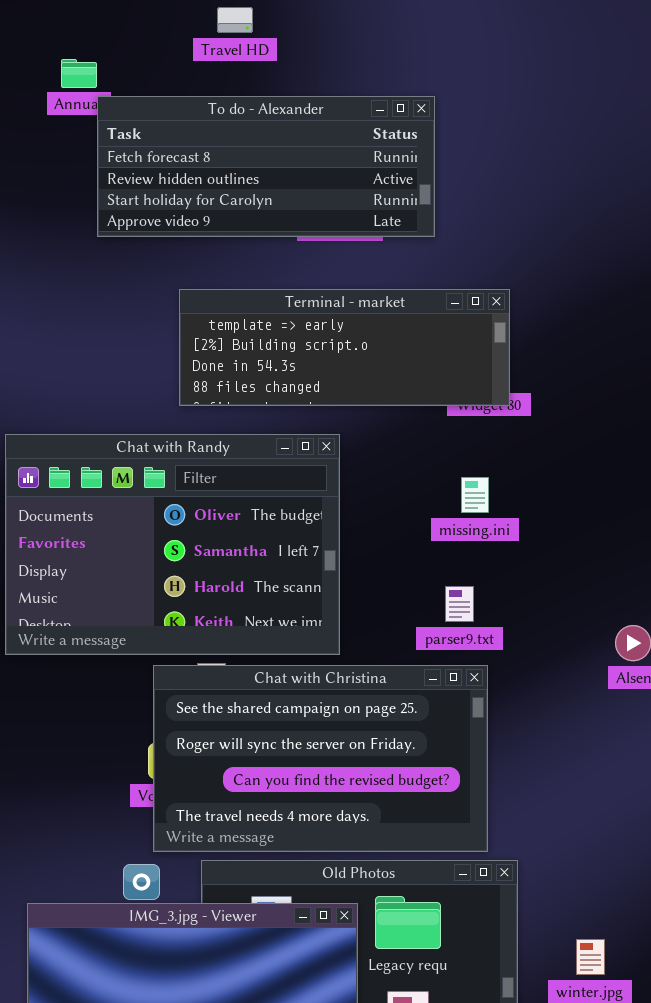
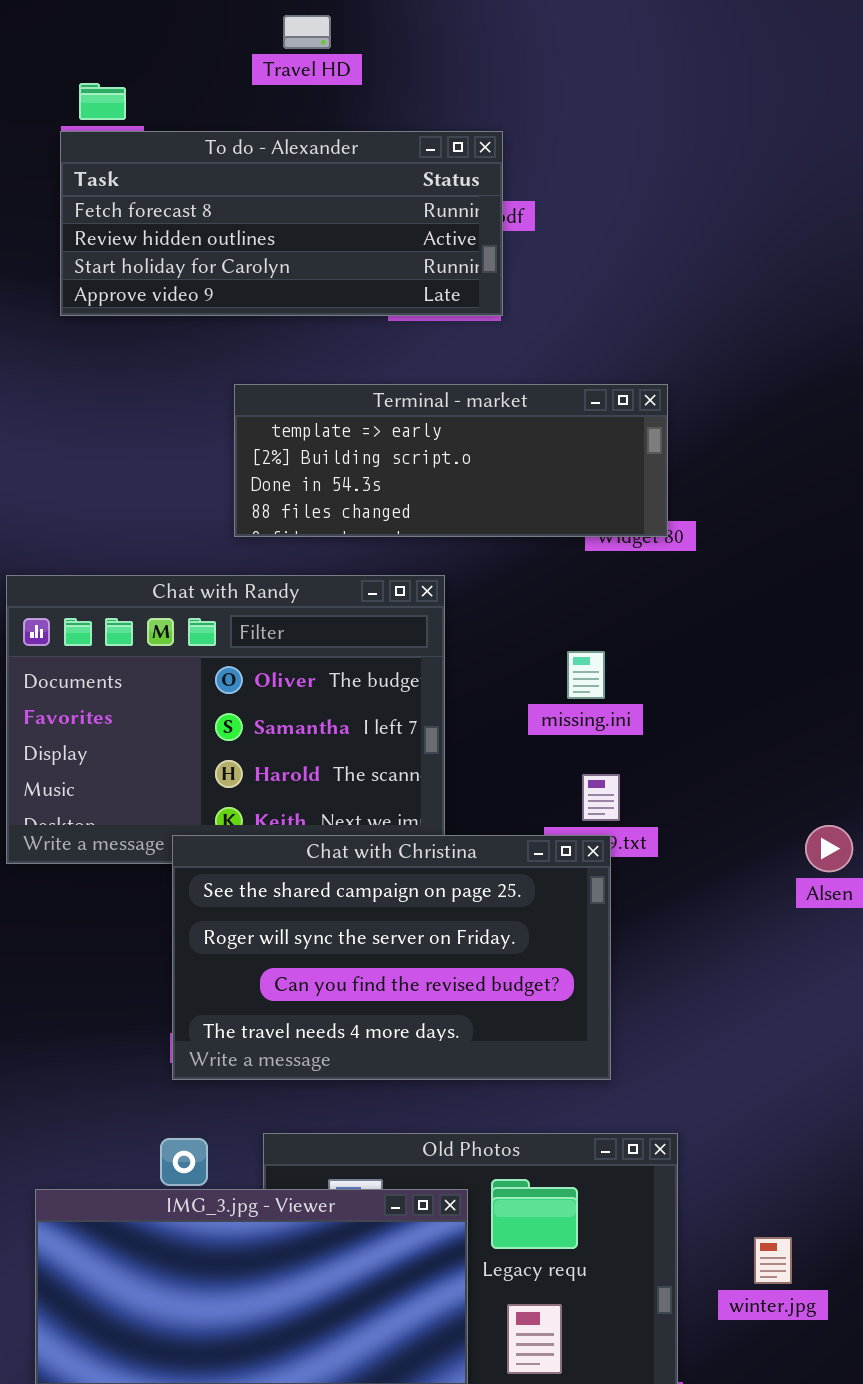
To do - Alexander: [97,96,435,237] -> [60,131,503,316], moved
missing.ini: [461,477,489,513] -> [567,651,605,699], moved
Chat with Christina: [153,665,488,852] -> [172,835,611,1080], moved

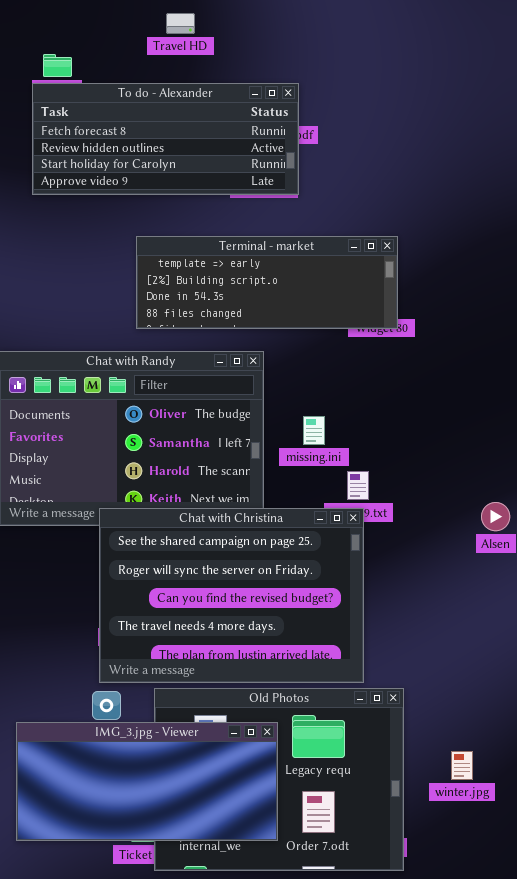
missing.ini: [567,651,605,699] -> [303,416,325,445], moved
Chat with Christina: [172,835,611,1080] -> [99,508,364,683], resized

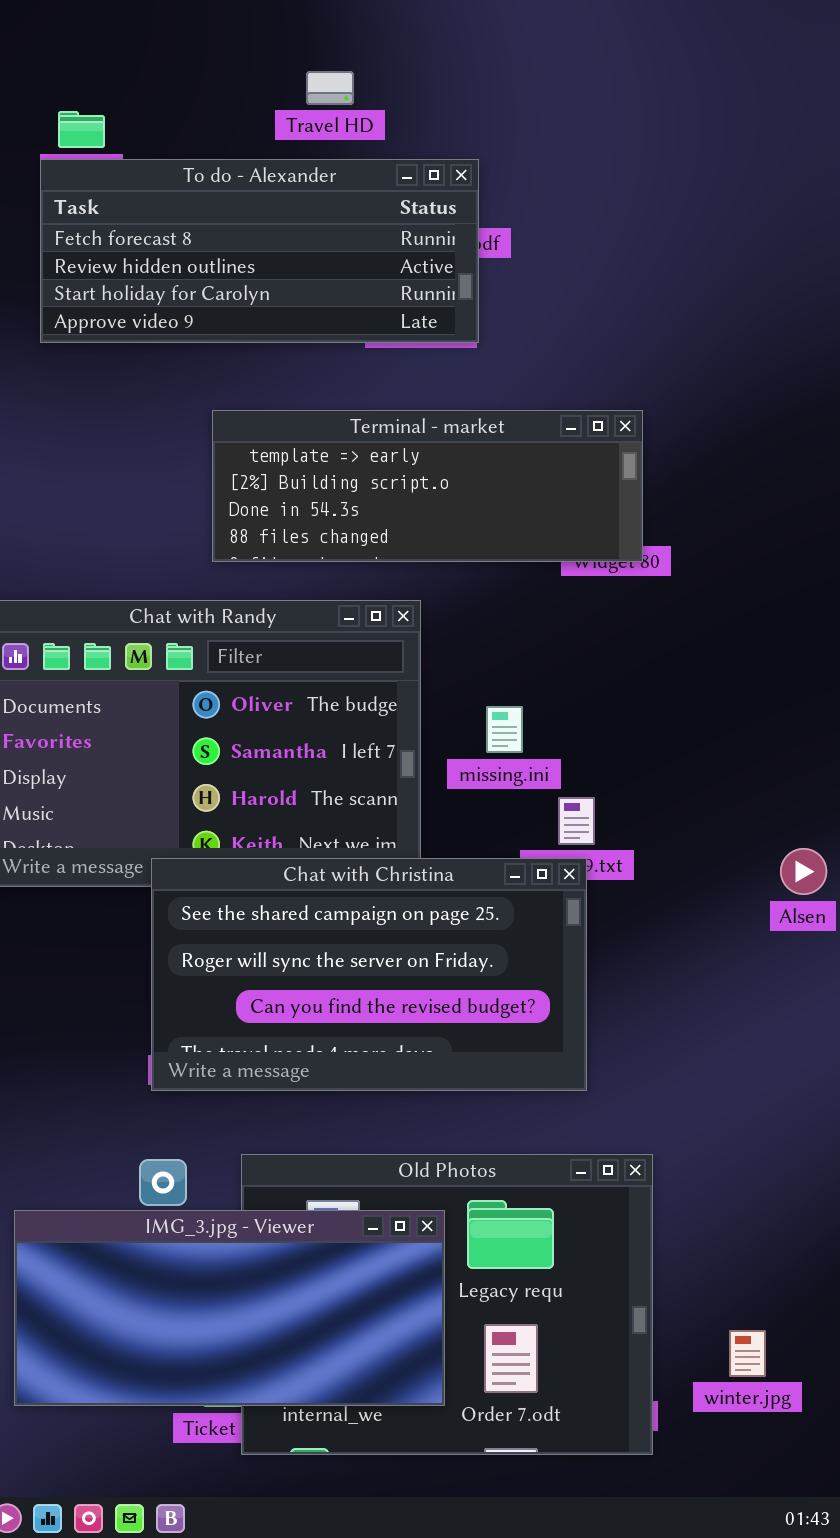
Travel HD: [166,13,195,34] -> [306,71,354,105], moved
Chat with Christina: [99,508,364,683] -> [151,858,587,1091], resized
winter.jpg: [451,751,473,780] -> [729,1330,766,1377], moved

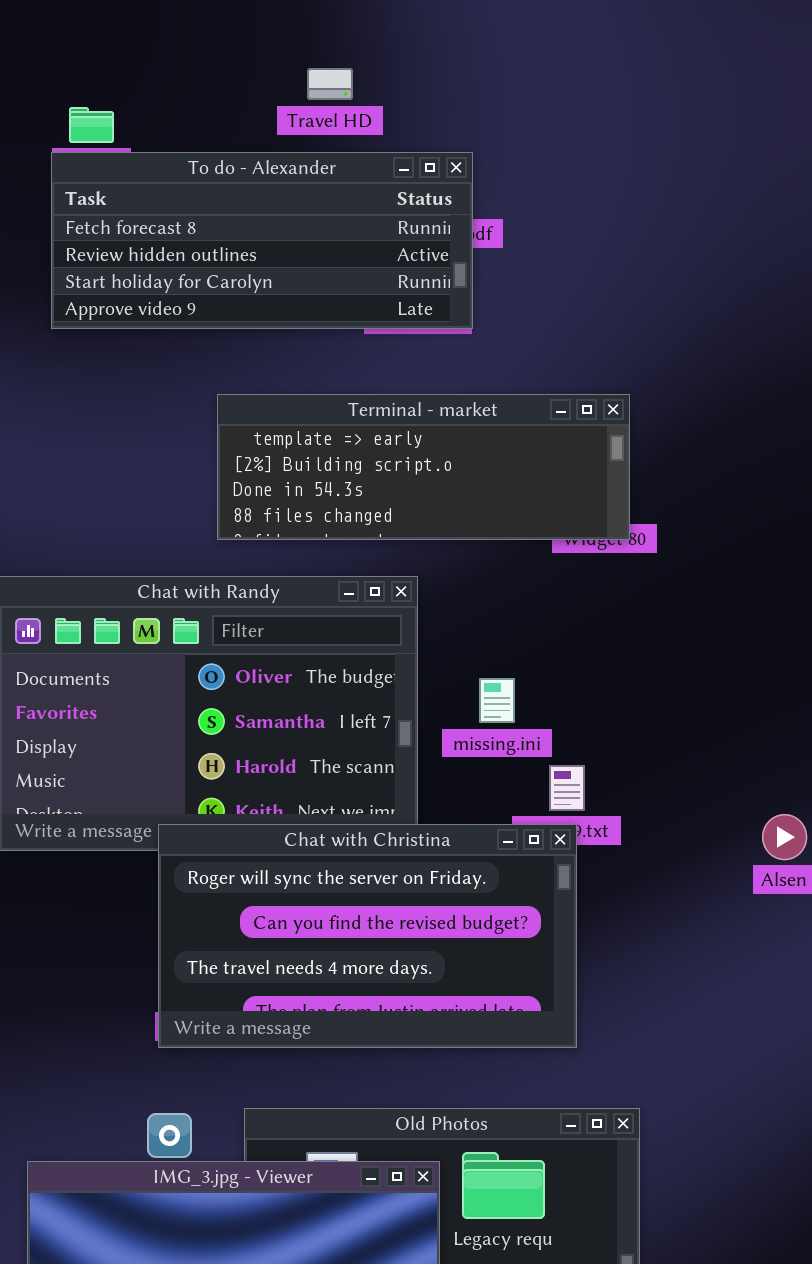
Chat with Christina: [151,858,587,1091] -> [158,824,577,1048], scrolled down 1 row

